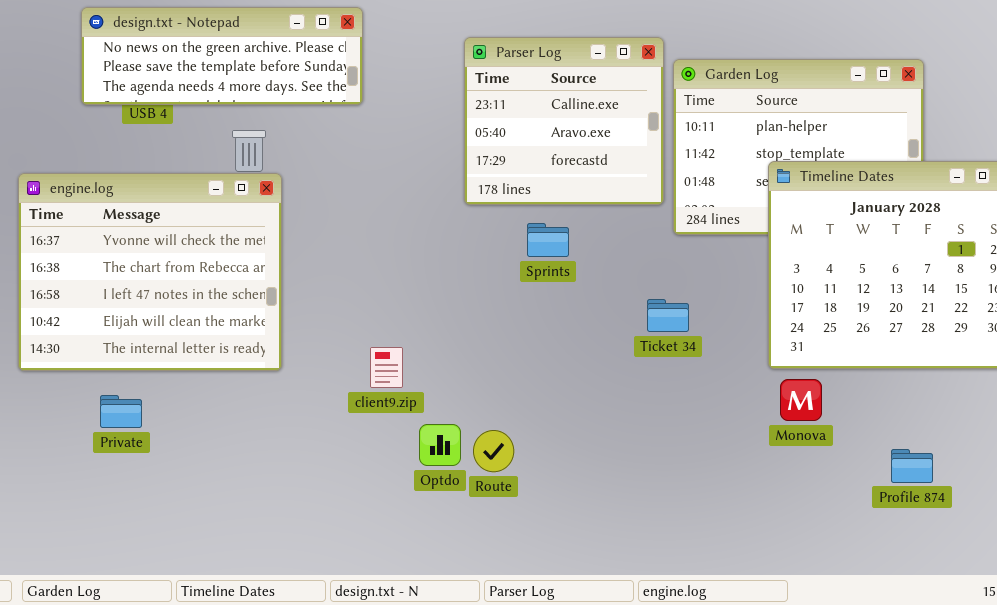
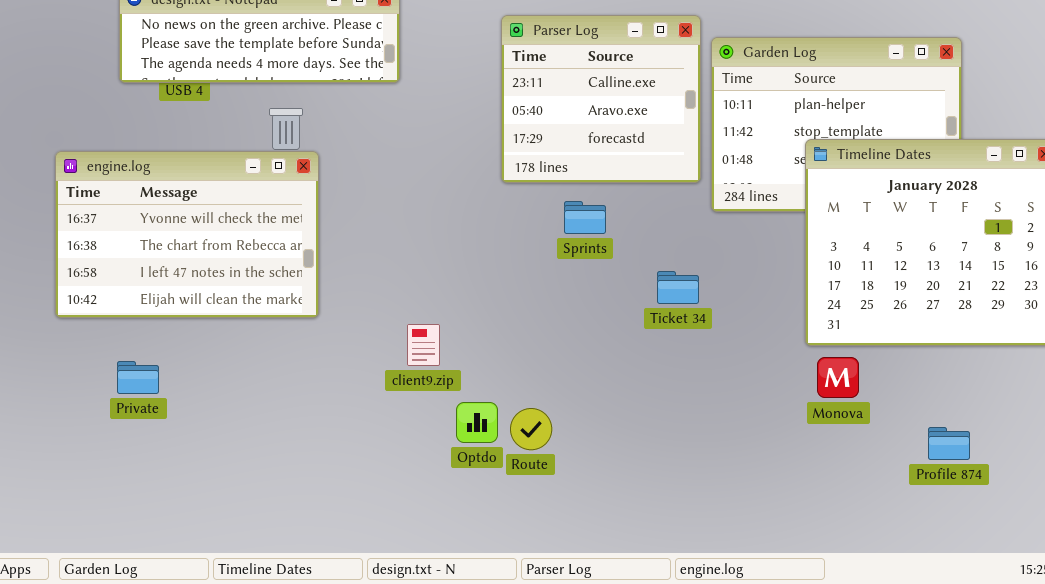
engine.log: [18,173,282,371] -> [55,151,319,318], resized
Ticket 34: [647,299,689,332] -> [657,271,699,304], moved
Private: [100,395,142,428] -> [117,361,159,394], moved

